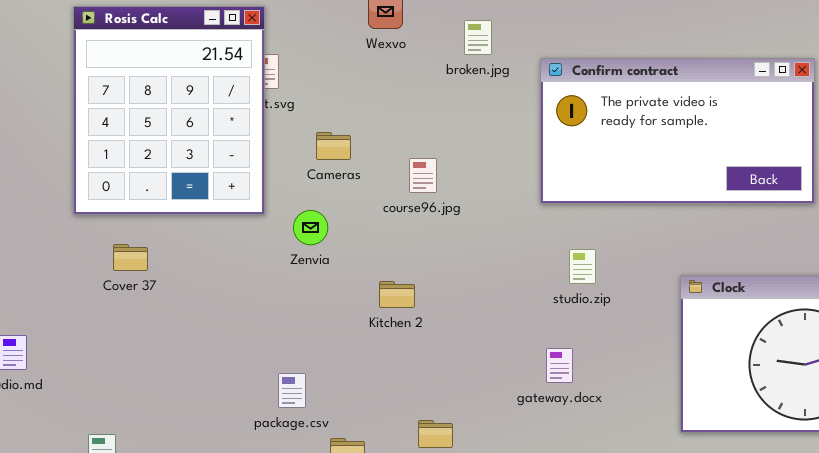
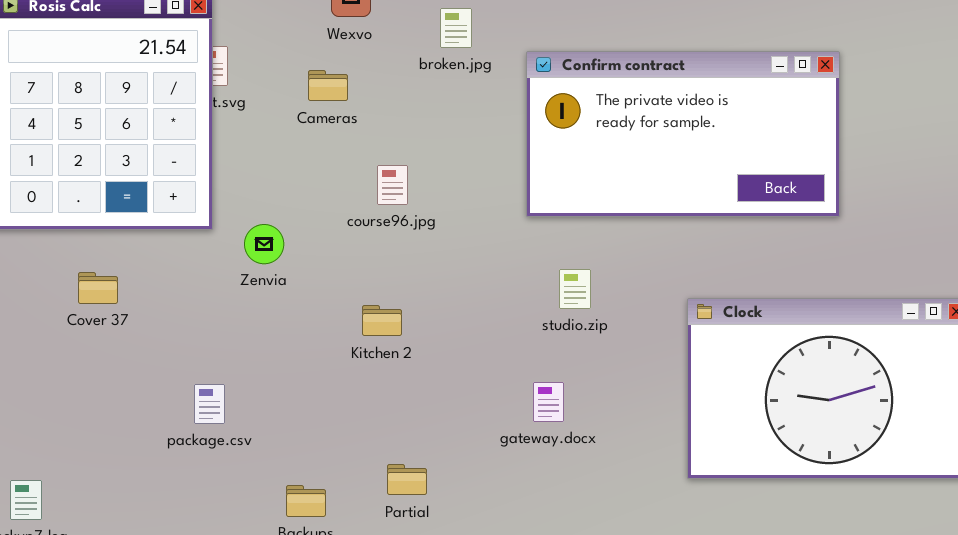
Cameras: [316,132,351,160] -> [308,70,348,101], moved
Cover 37: [113,244,148,271] -> [78,272,118,304], moved
Kitchen 2: [379,281,415,308] -> [362,305,402,336], moved
package.csv: [278,373,306,408] -> [194,384,225,424], moved

